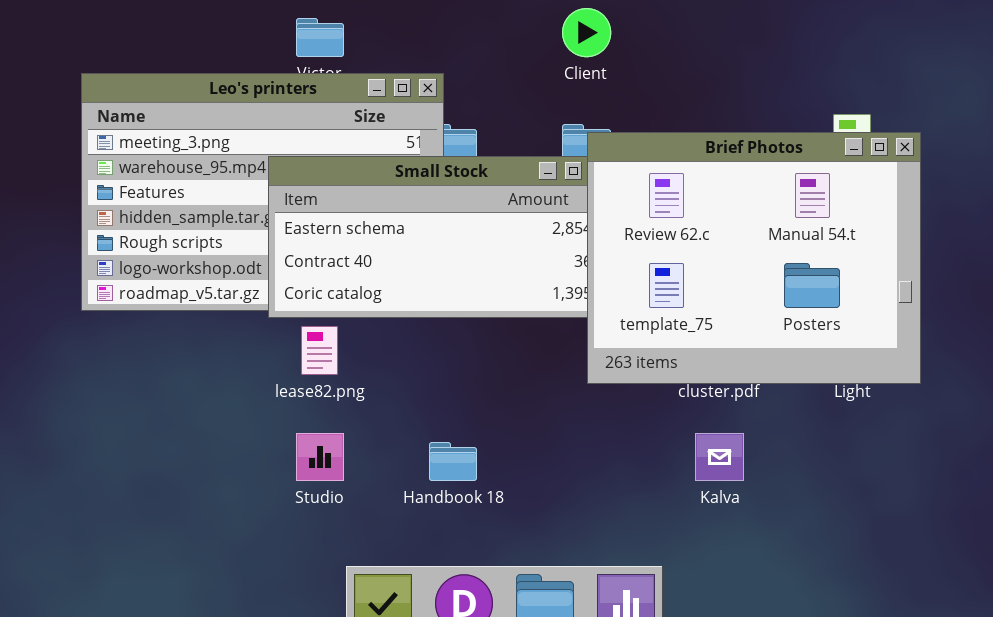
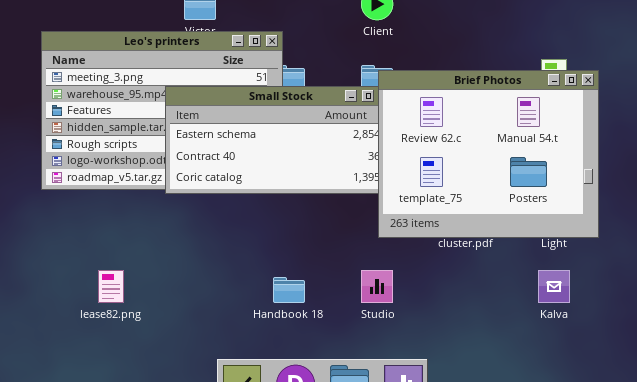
lease82.png: [301,326,338,375] -> [98,270,124,303], moved
Studio: [296,433,344,481] -> [361,270,393,303], moved
Kalva: [695,433,744,481] -> [538,270,570,303], moved

